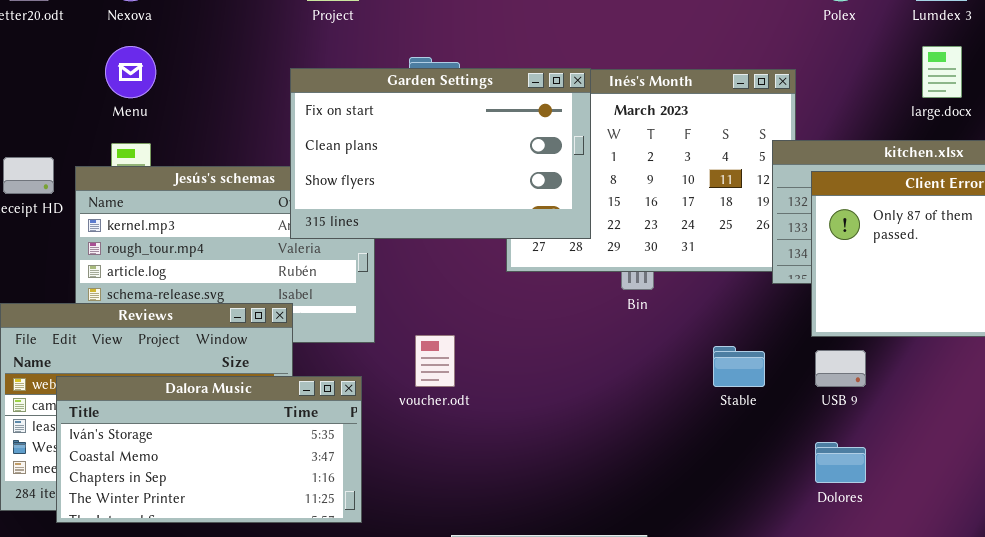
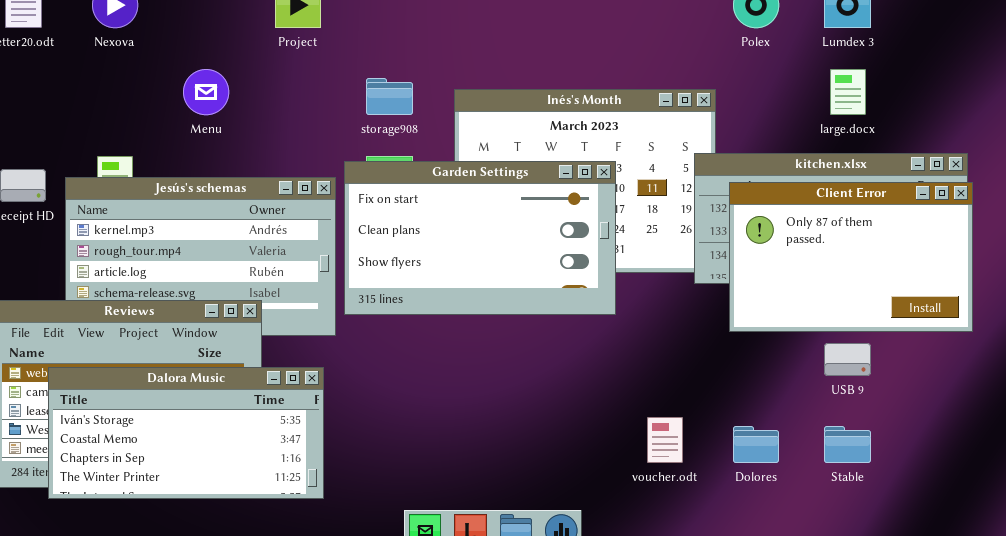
Menu: [105,46,156,98] -> [183,69,229,115], moved
Garden Settings: [290,68,591,239] -> [344,161,616,315], moved
voucher.odt: [415,335,455,387] -> [647,417,683,463], moved
Stable: [713,346,765,387] -> [824,426,871,463], moved
USB 9: [815,350,866,387] -> [824,343,871,376], moved

